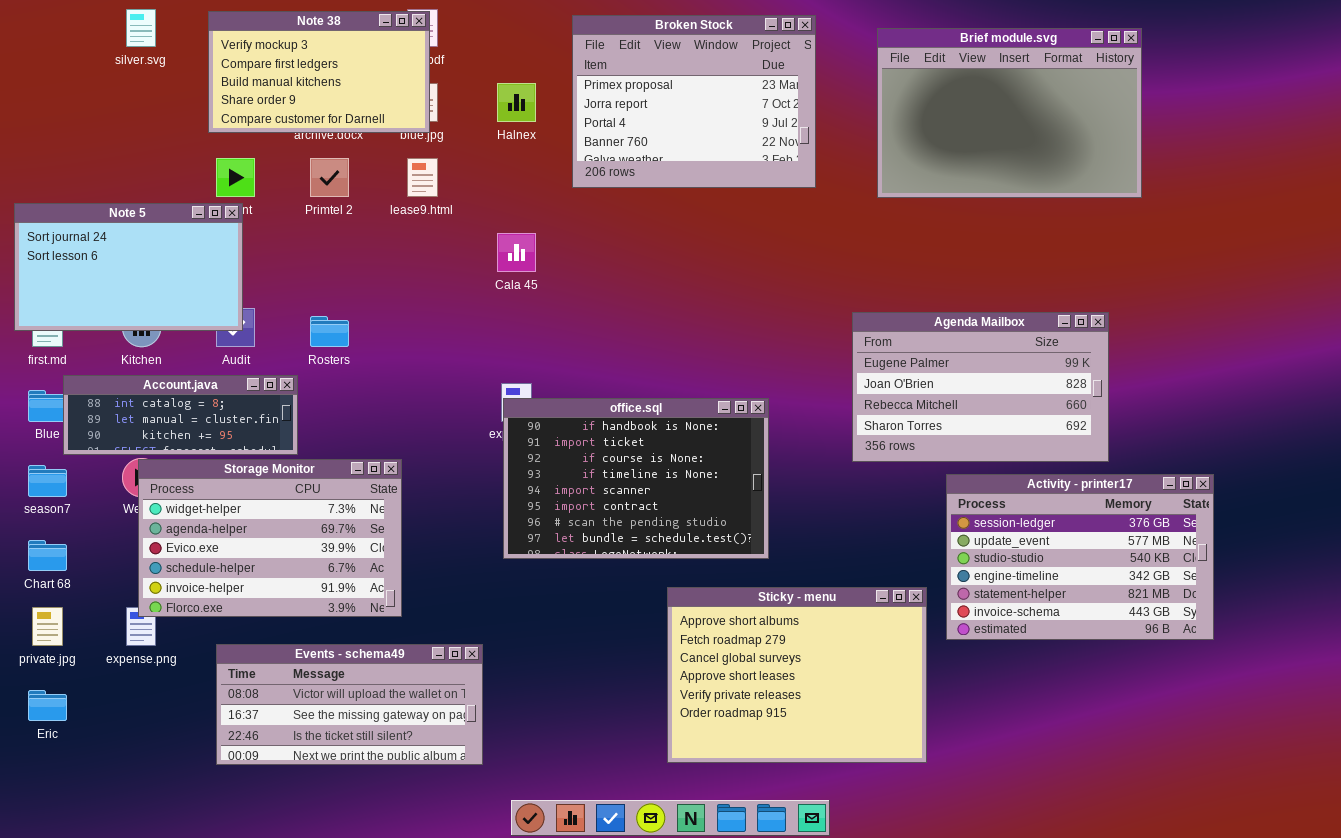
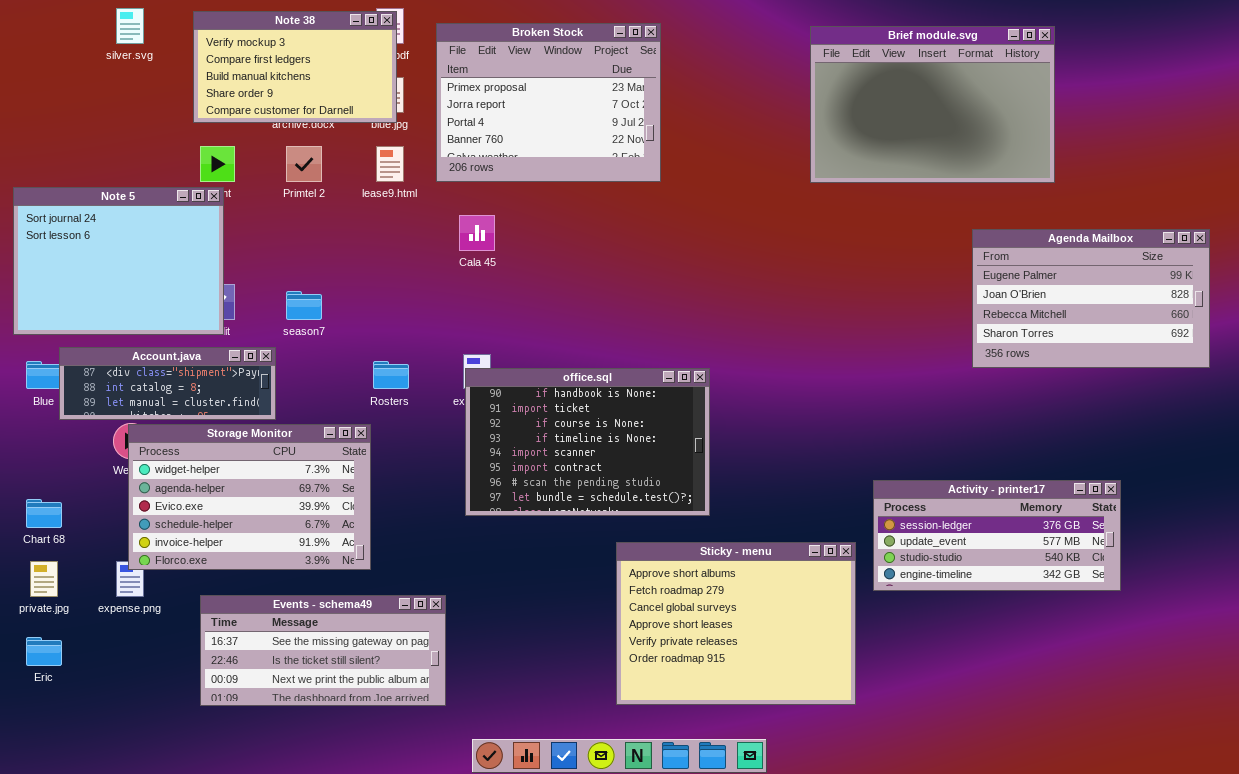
Broken Stock: [572,15,816,188] -> [436,23,661,182], moved
Note 5: [14,203,243,331] -> [13,187,224,335], resized
Agenda Mailbox: [852,312,1109,462] -> [972,229,1210,368], moved
Rosters: [310,316,349,347] -> [373,361,409,389], moved
Account.java: [63,375,298,455] -> [59,347,276,420], scrolled up 1 row
season7: [28,465,67,497] -> [286,291,322,320], moved
Activity - printer17: [946,474,1214,640] -> [873,480,1121,591], resized
Events - schema49: [216,644,483,765] -> [200,595,446,706], scrolled down 1 row

